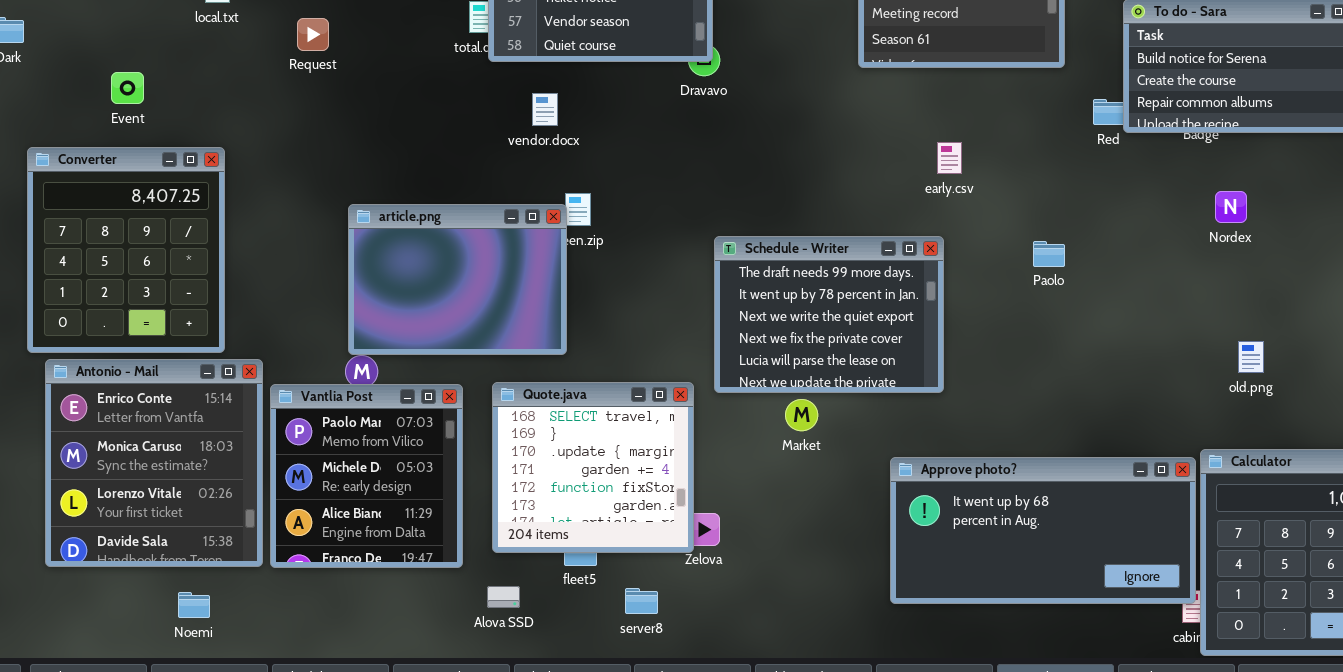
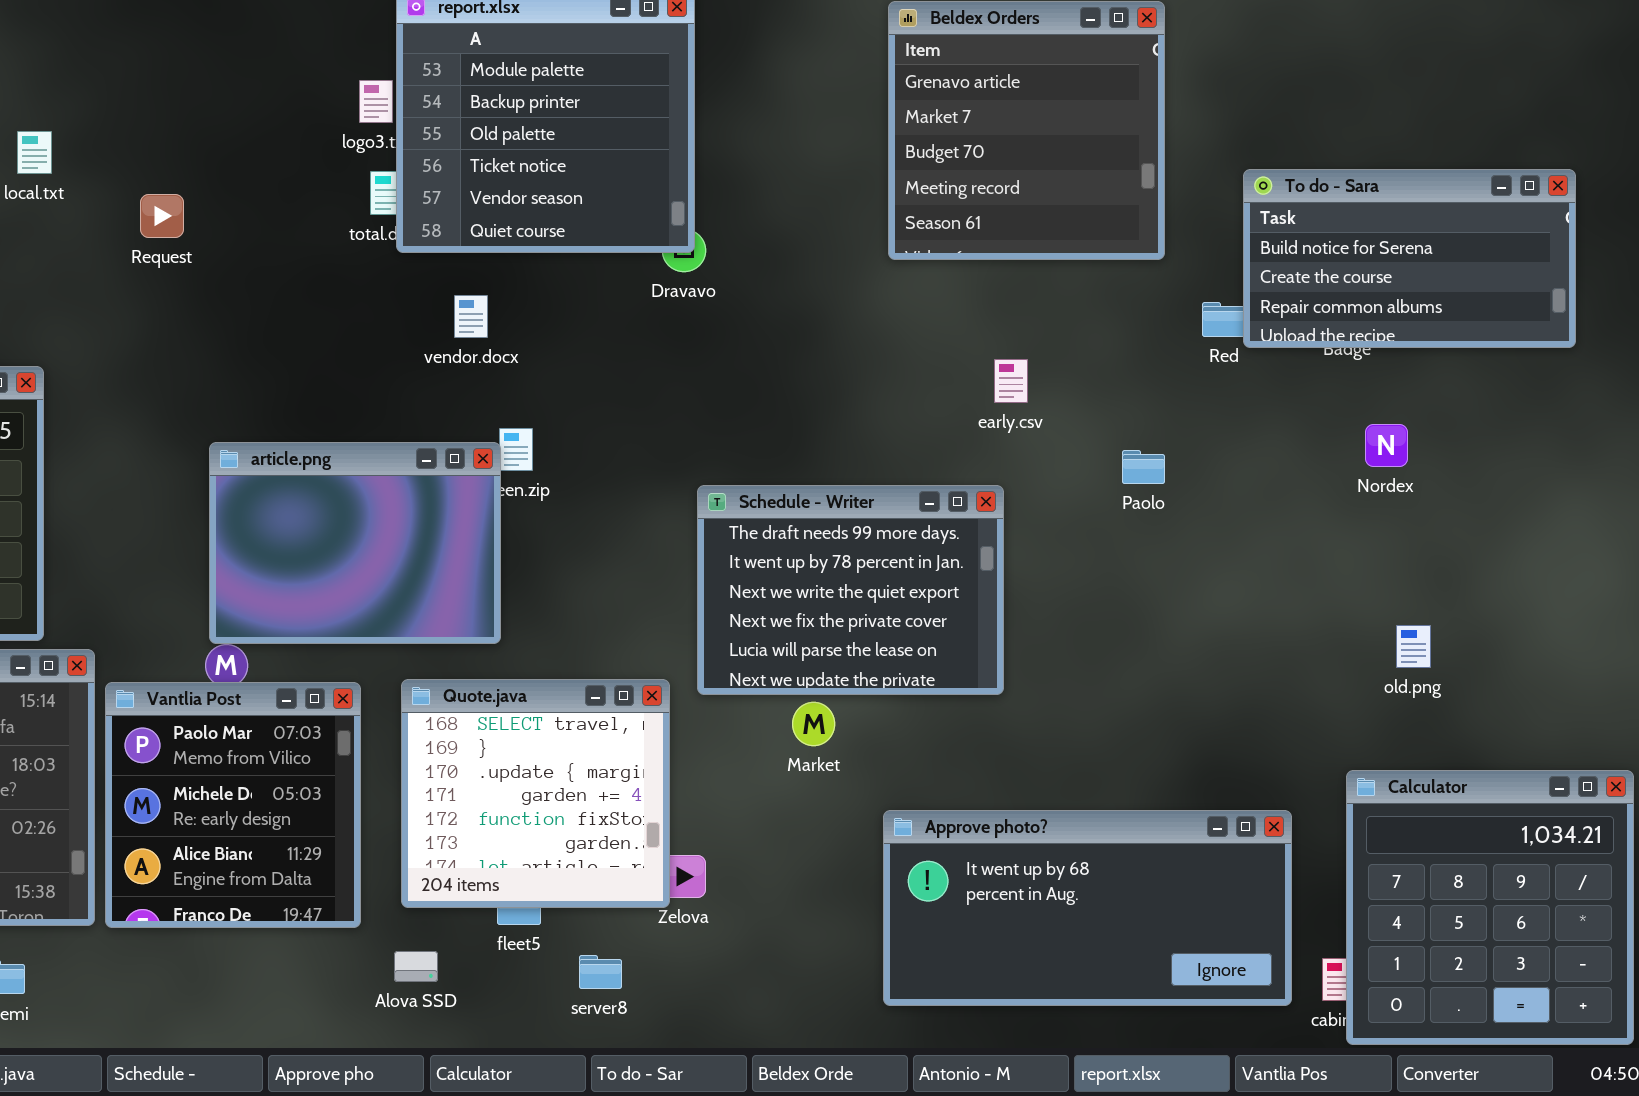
Paolo: [1033,241,1065,267] -> [1122,450,1165,484], moved
Approve photo?: [890,457,1196,604] -> [883,810,1292,1006], moved

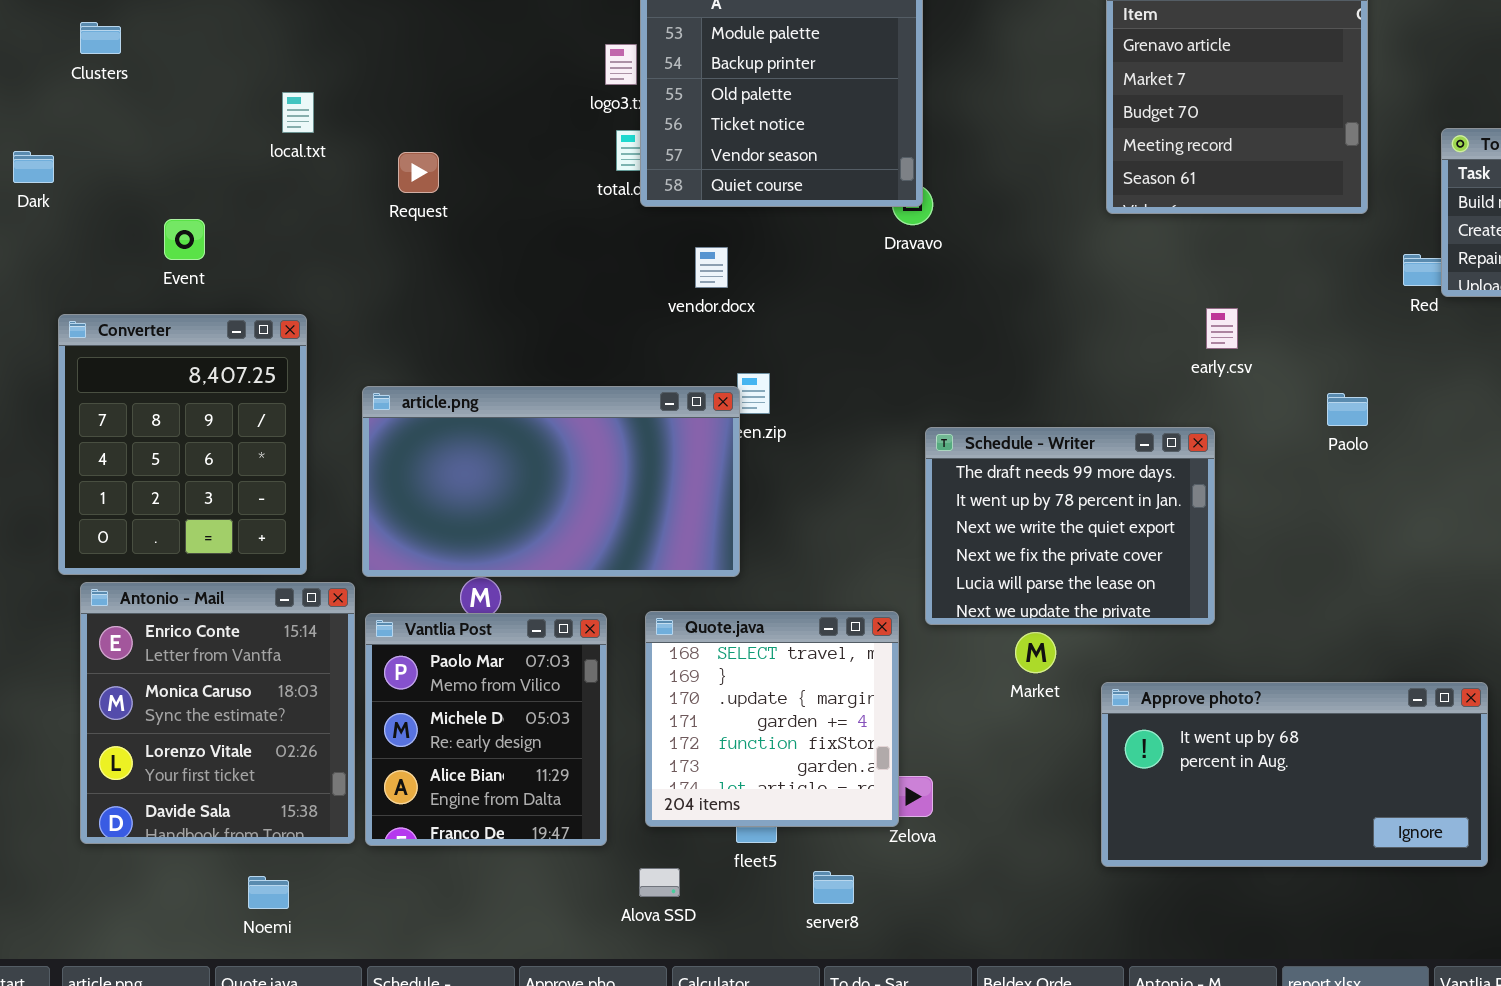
article.png: [209,442,501,644] -> [362,386,740,577], resized
Approve photo?: [883,810,1292,1006] -> [1101,682,1488,867], moved

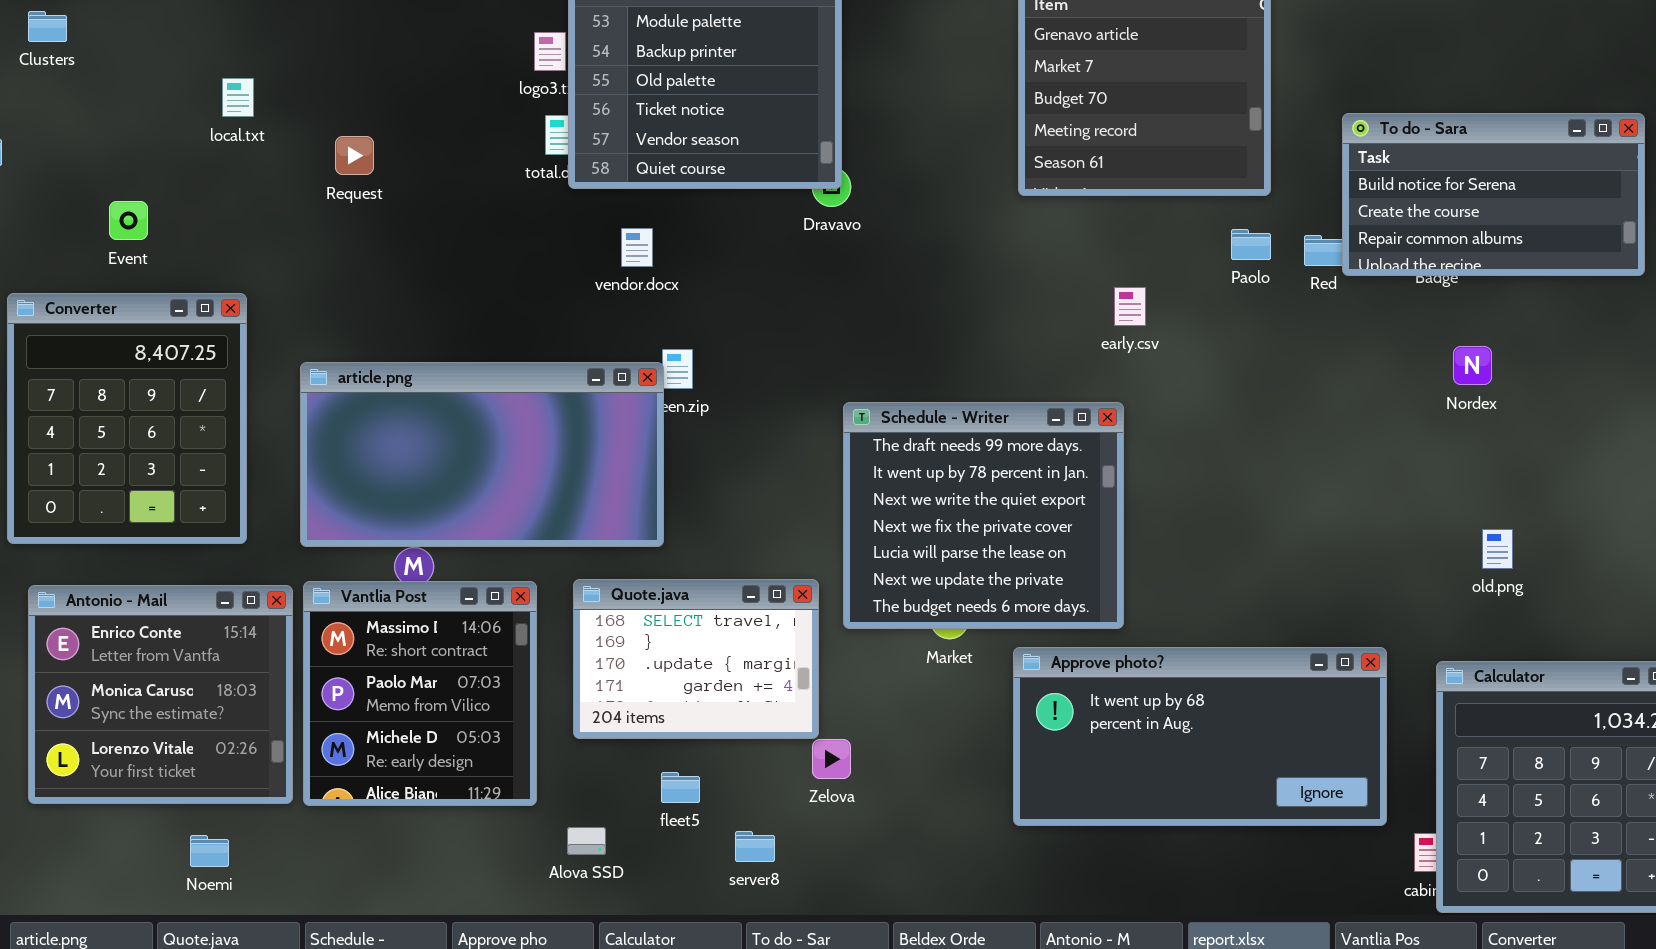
Paolo: [1327,393,1368,426] -> [1231,229,1271,260], moved
Schedule - Writer: [925,427,1215,625] -> [843,402,1124,629], resized
Antonio - Mail: [80,582,355,844] -> [28,585,293,804], resized
Quote.java: [645,611,899,827] -> [573,579,819,739], resized
Vantlia Post: [365,613,607,846] -> [303,581,537,806], scrolled up 1 row

